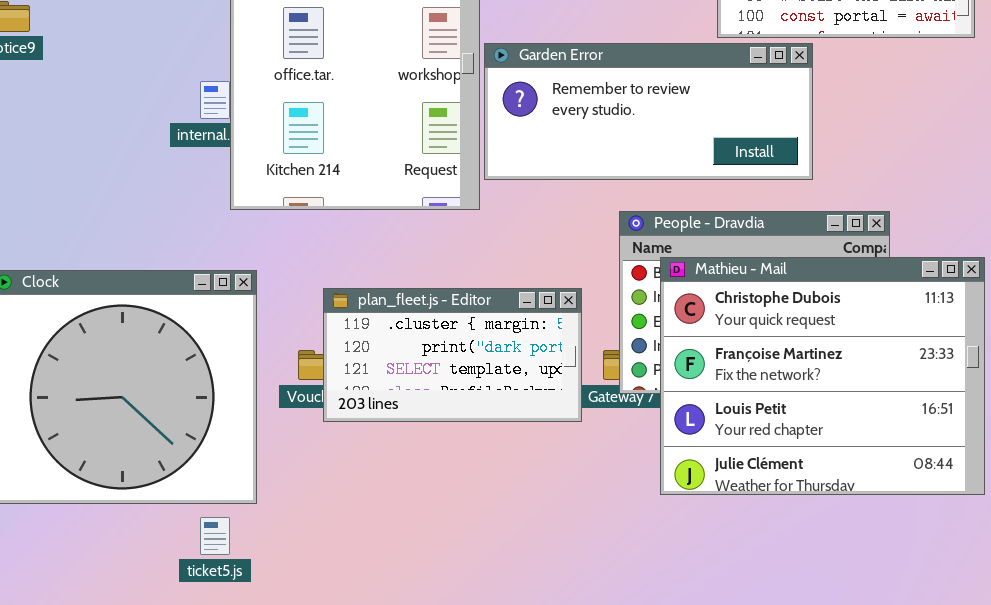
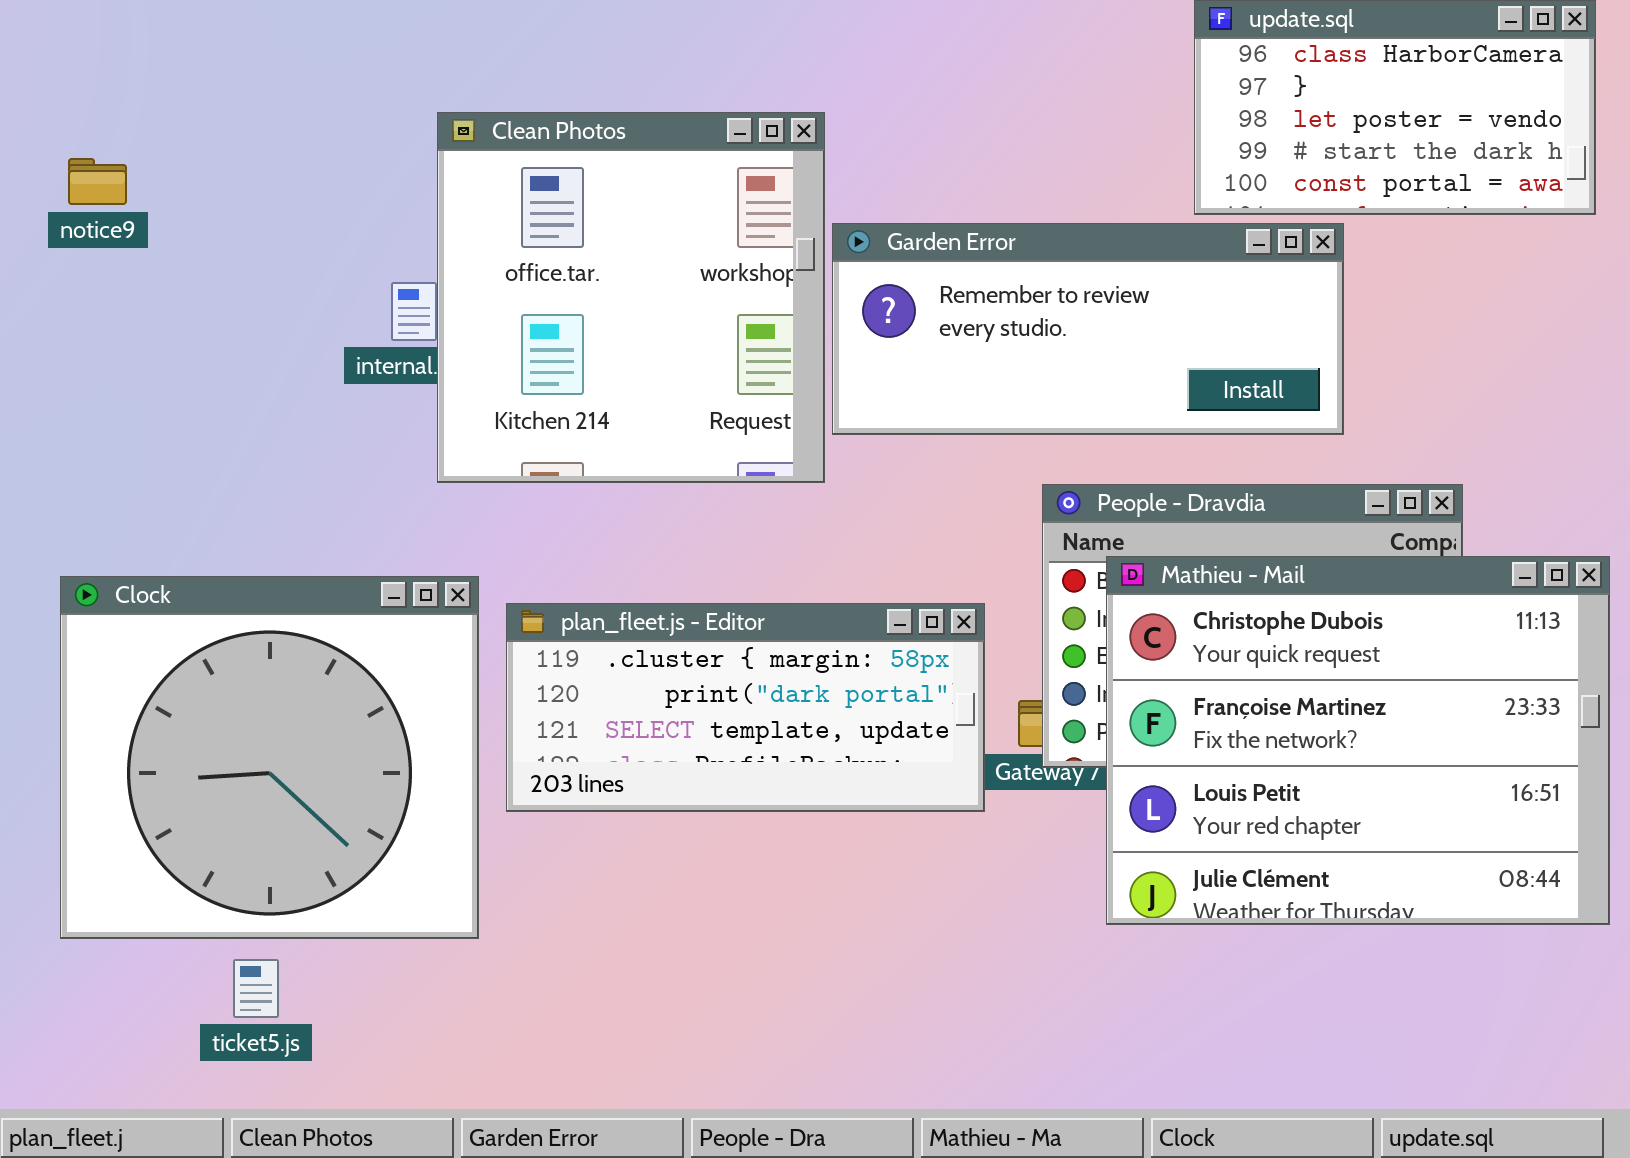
plan_fleet.js - Editor: [323,288,582,422] -> [506,603,985,812], resized
ticket5.js: [200,517,230,555] -> [233,959,279,1018], moved

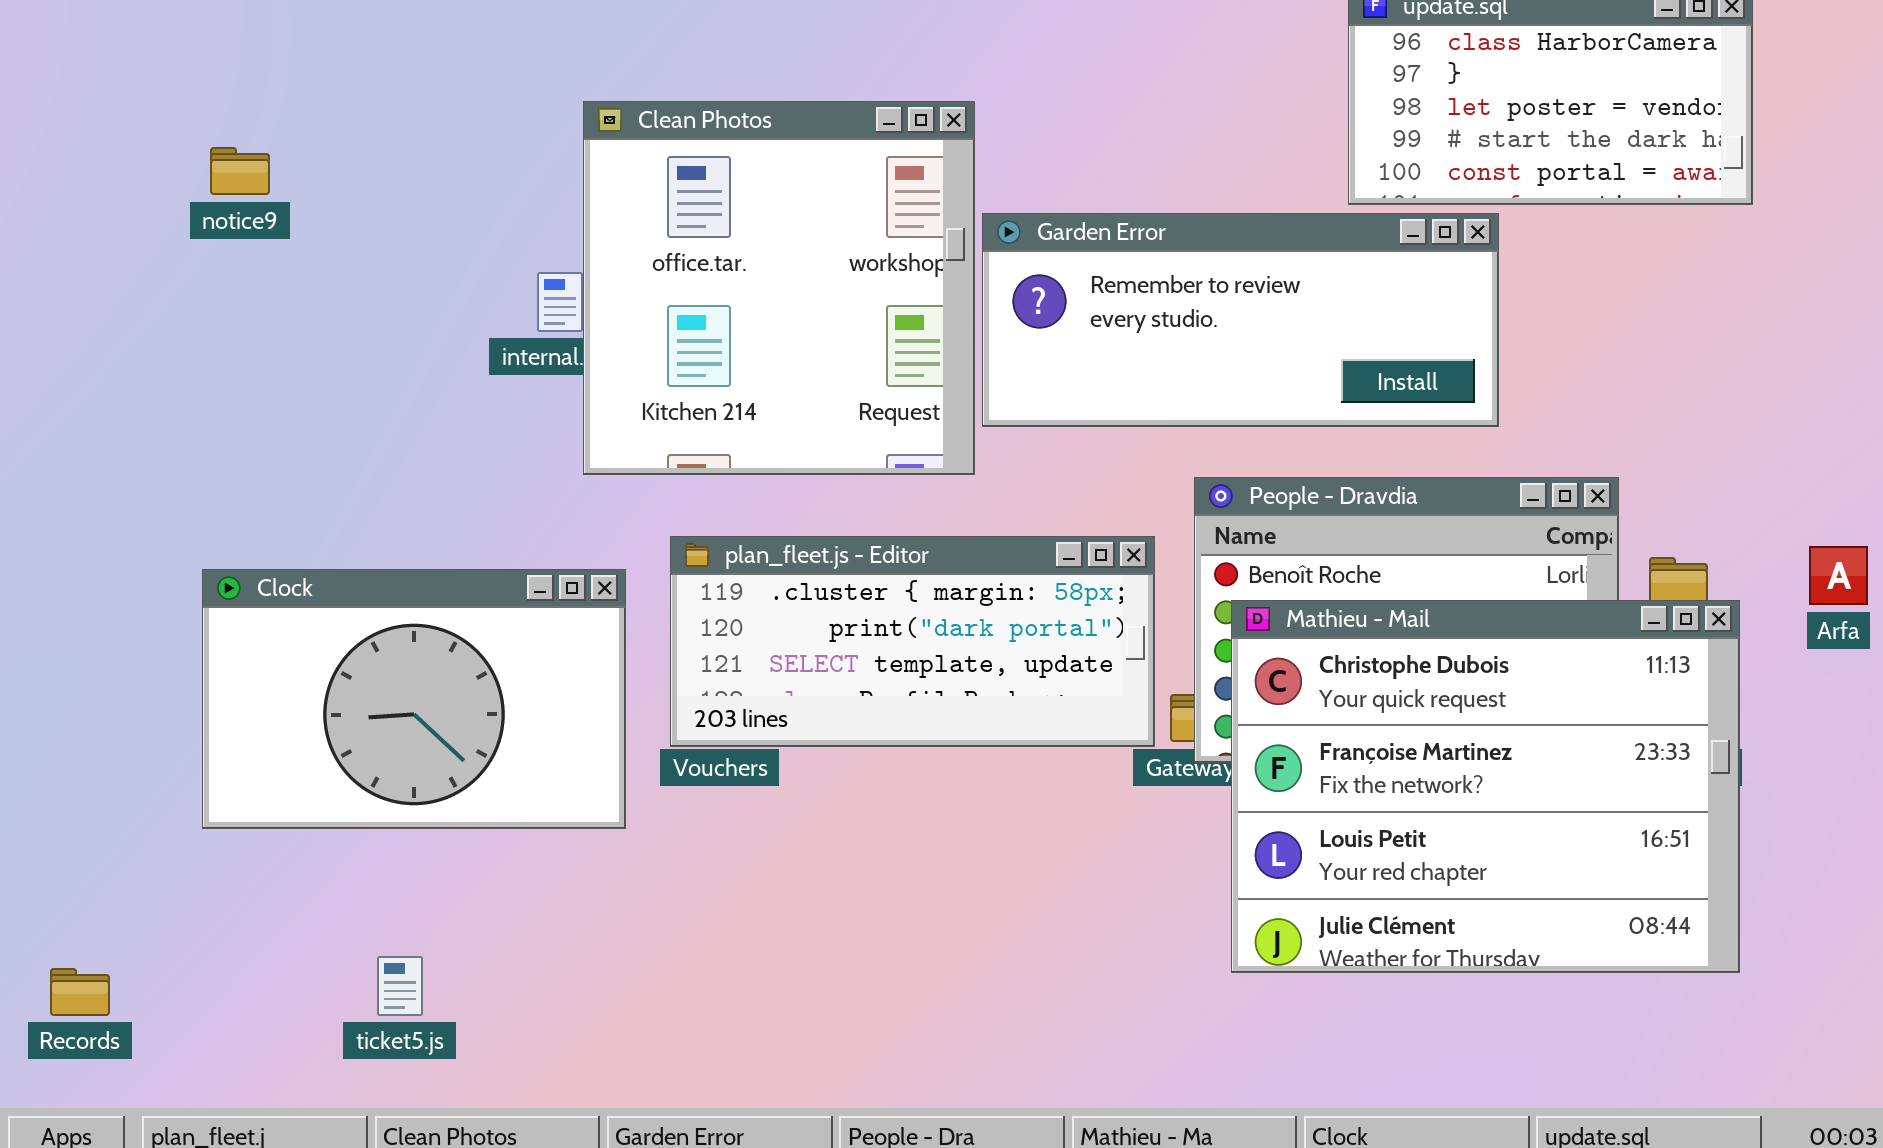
Mathieu - Mail: [1106,556,1610,925] -> [1231,600,1740,973], moved
Clock: [60,576,479,939] -> [202,569,626,829], resized
plan_fleet.js - Editor: [506,603,985,812] -> [670,536,1155,747], moved

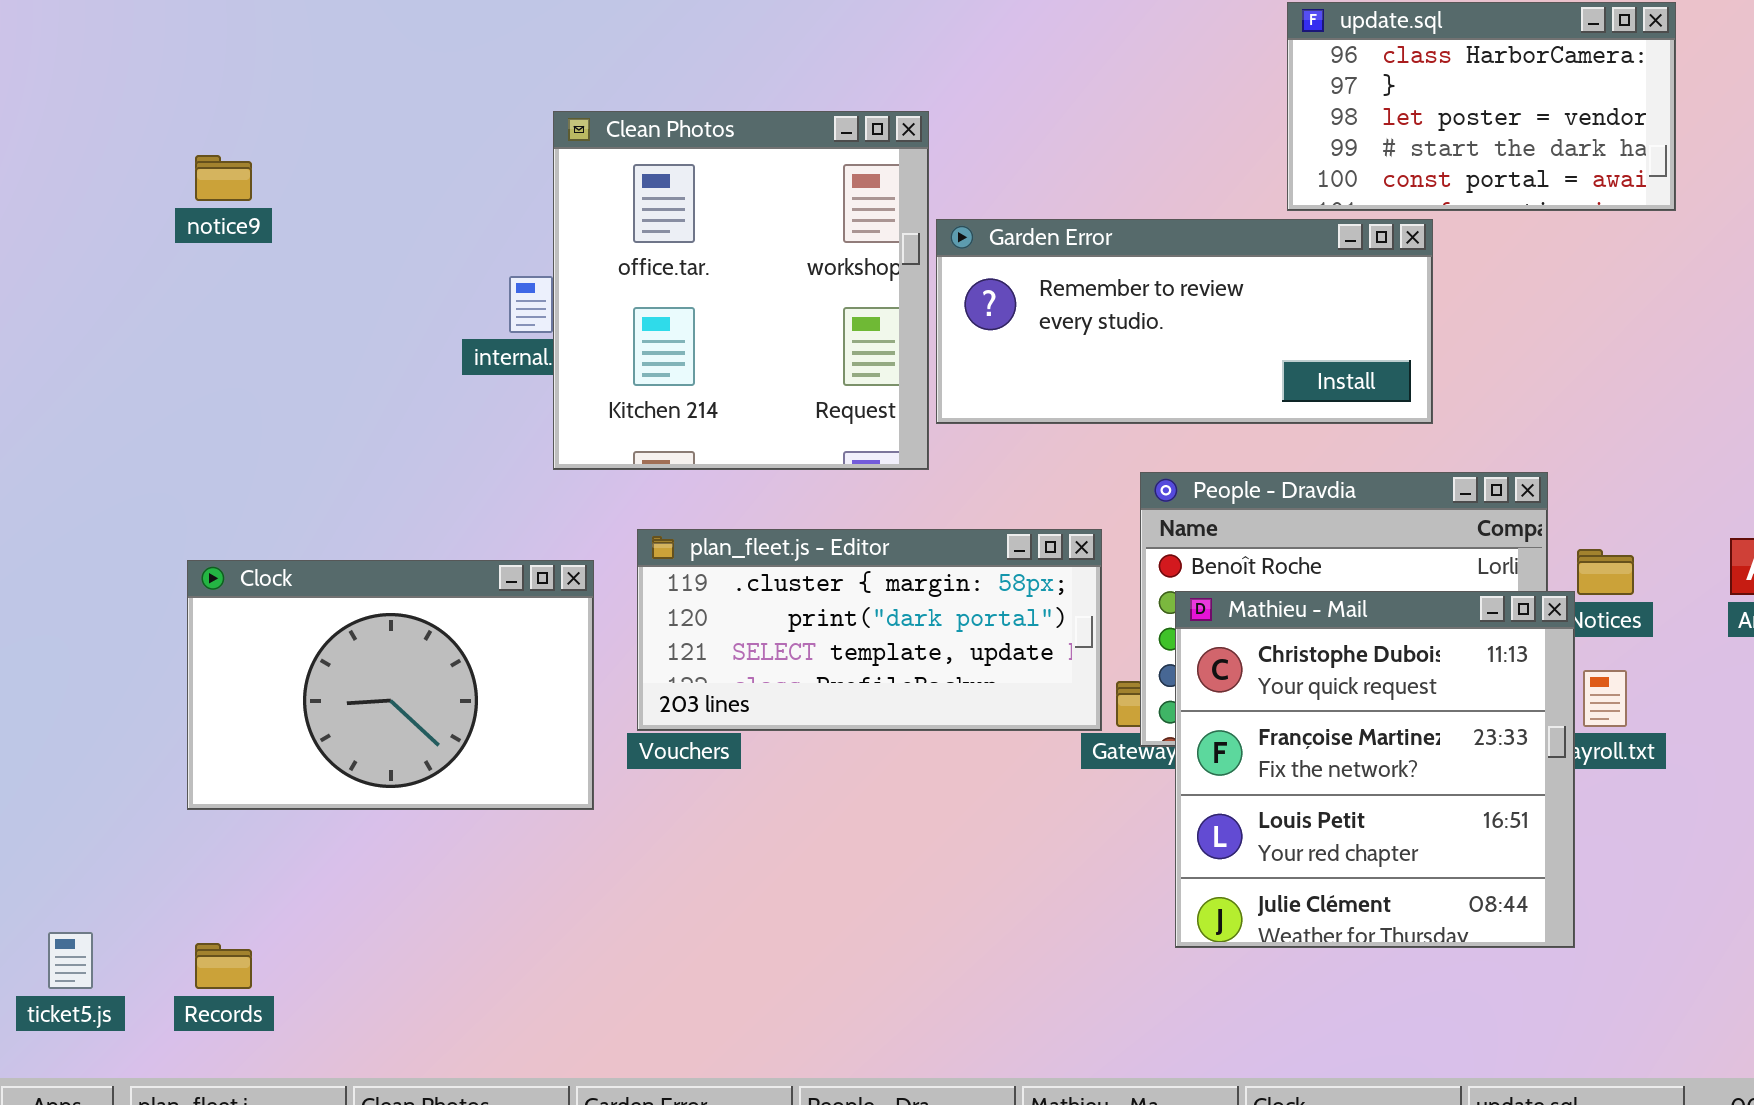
Mathieu - Mail: [1231,600,1740,973] -> [1175,591,1575,948], resized
ticket5.js: [377,956,423,1016] -> [48,932,93,989], moved
Records: [50,968,110,1016] -> [195,943,252,989], moved

